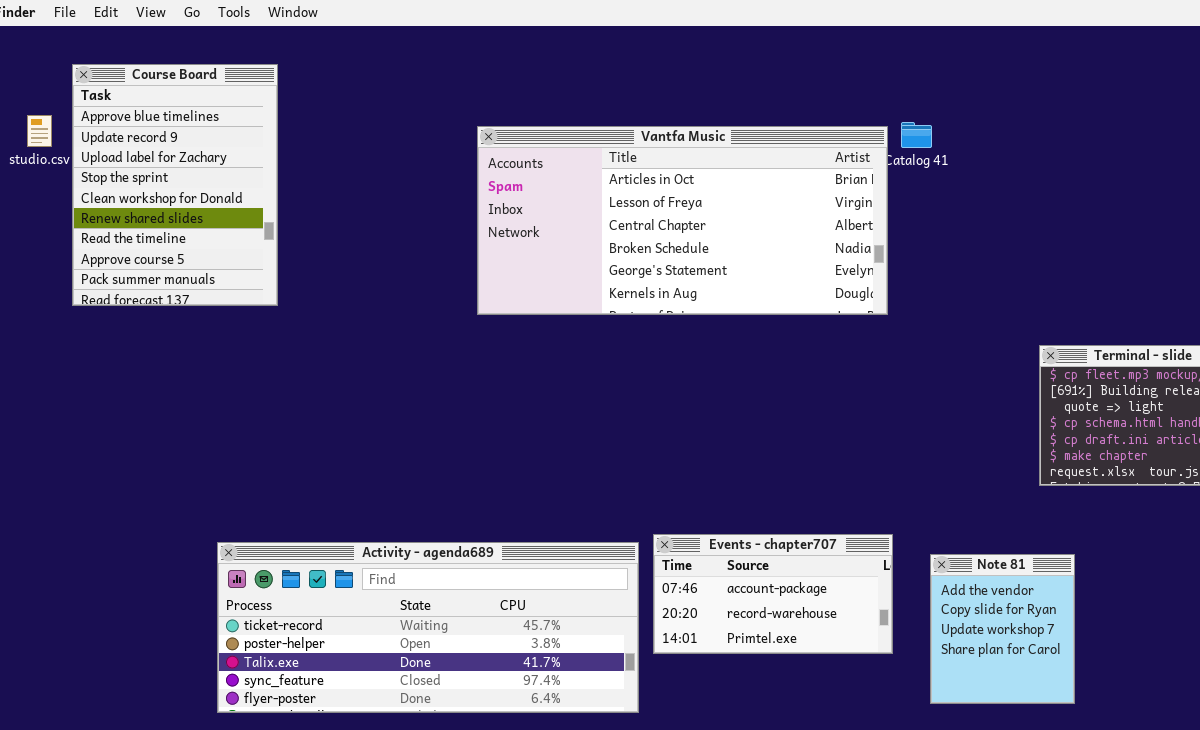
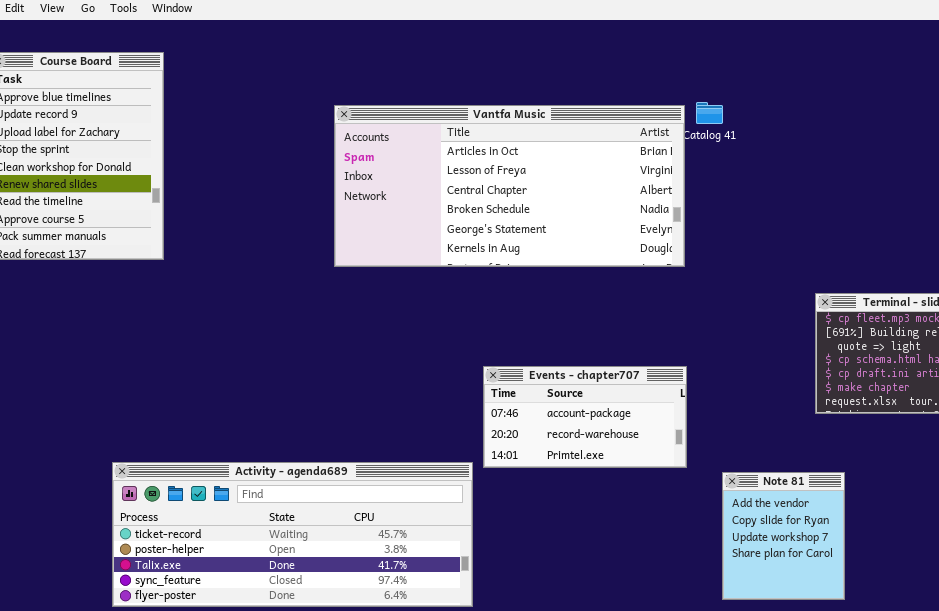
Events - chapter707: [653,534,893,654] -> [483,366,687,468], moved

